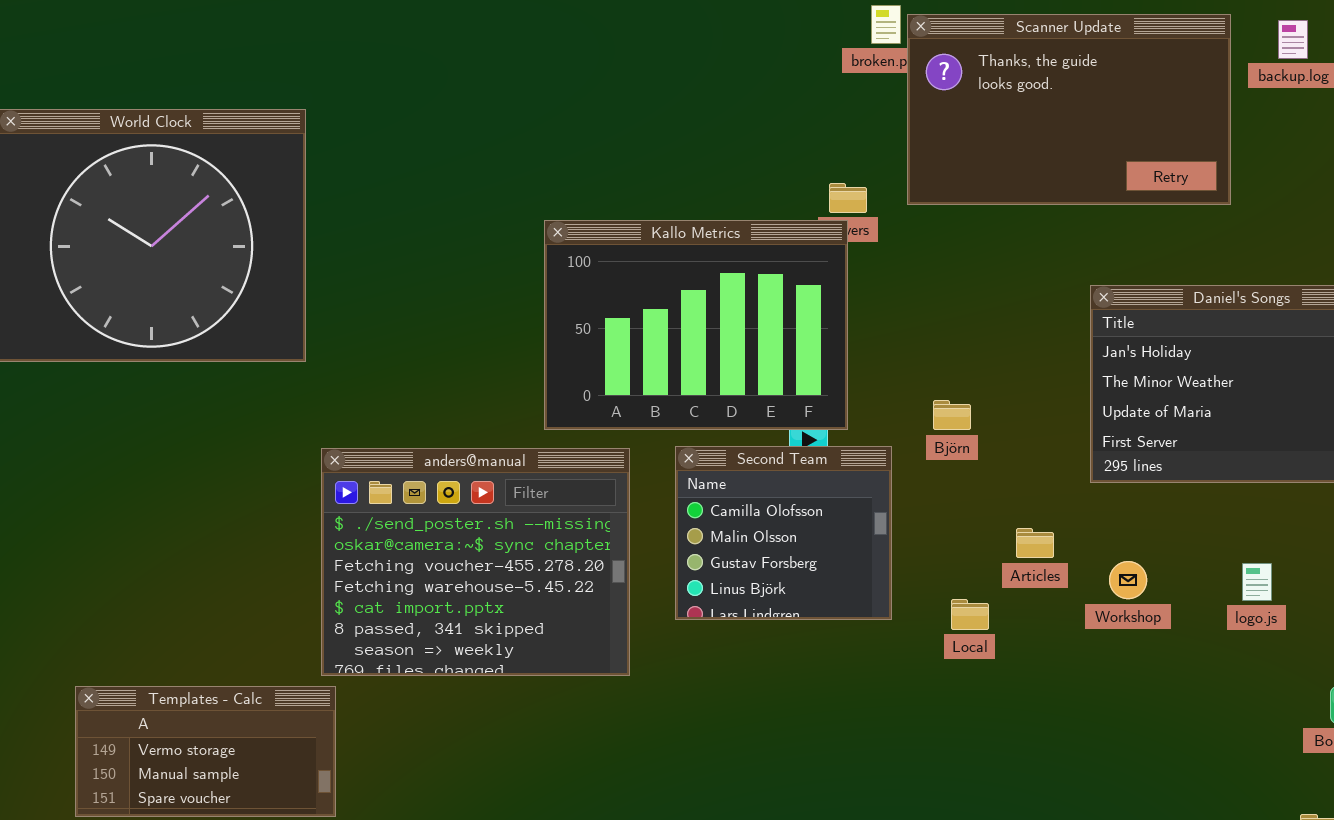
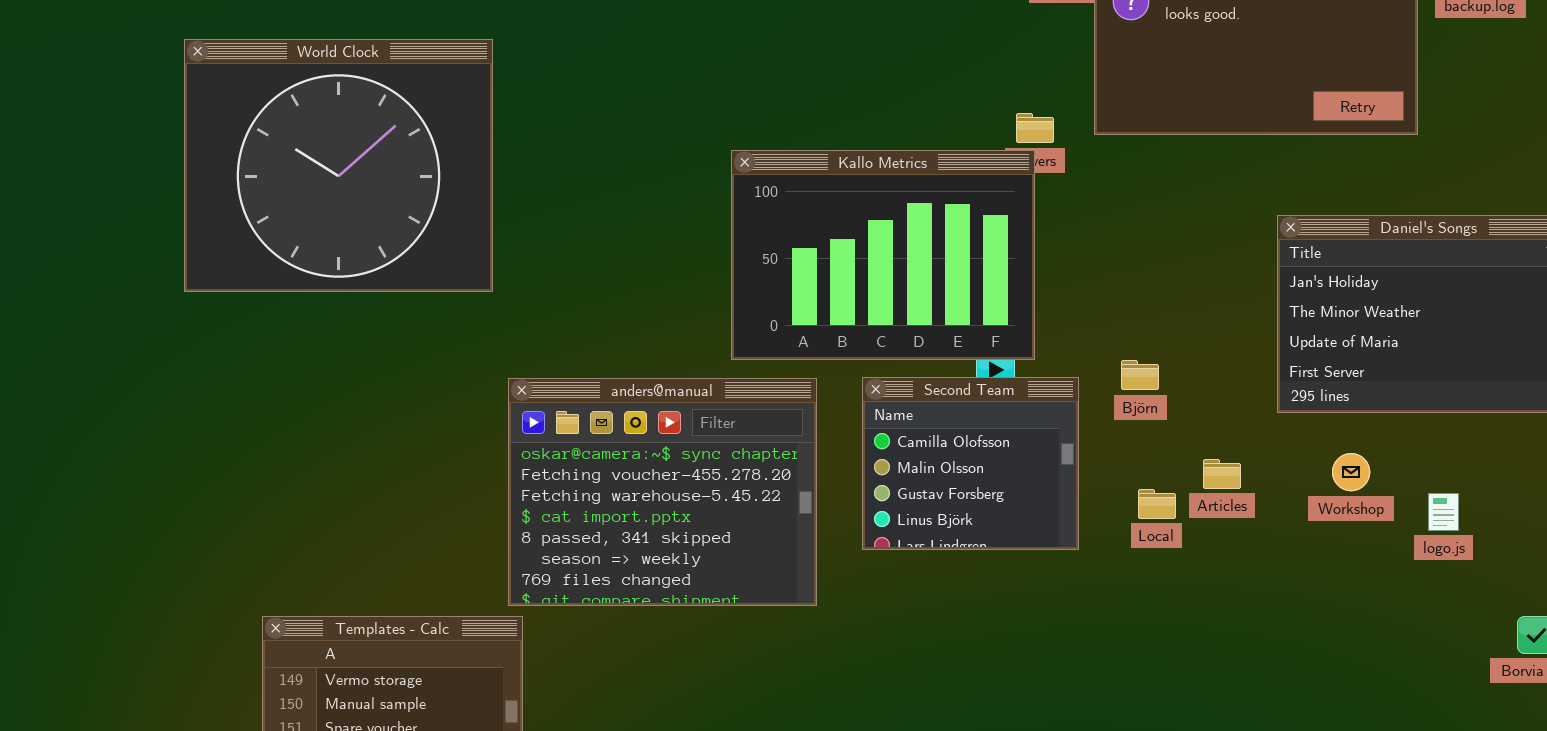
Björn: [933,400,971,430] -> [1121,360,1159,390], moved
anders@manual: [321,448,630,676] -> [508,378,817,606], scrolled down 1 row
Workshop: [1109,561,1147,599] -> [1332,453,1370,491], moved
Local: [951,599,989,630] -> [1138,489,1176,519], moved

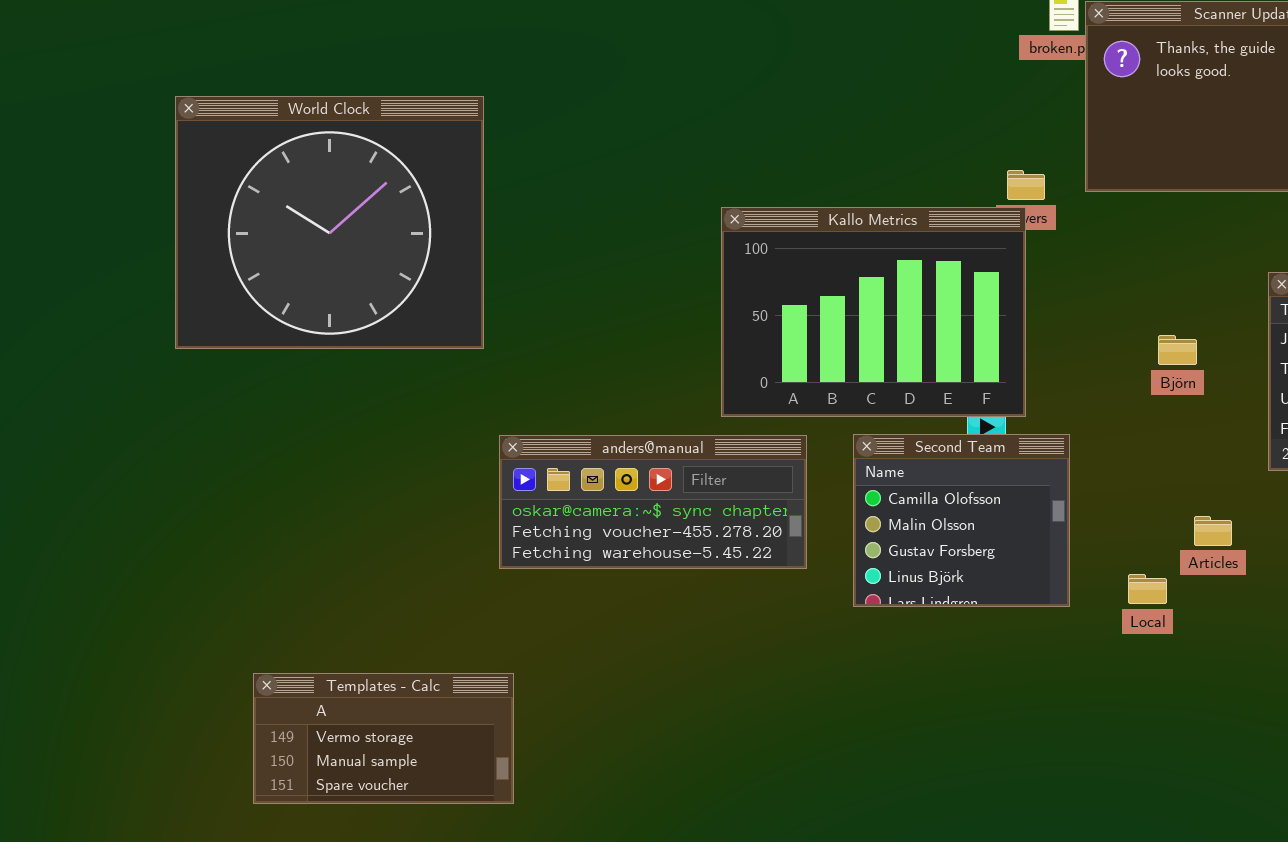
Björn: [1121,360,1159,390] -> [1158,335,1197,365], moved
anders@manual: [508,378,817,606] -> [499,435,807,569], resized
Local: [1138,489,1176,519] -> [1128,574,1167,604], moved

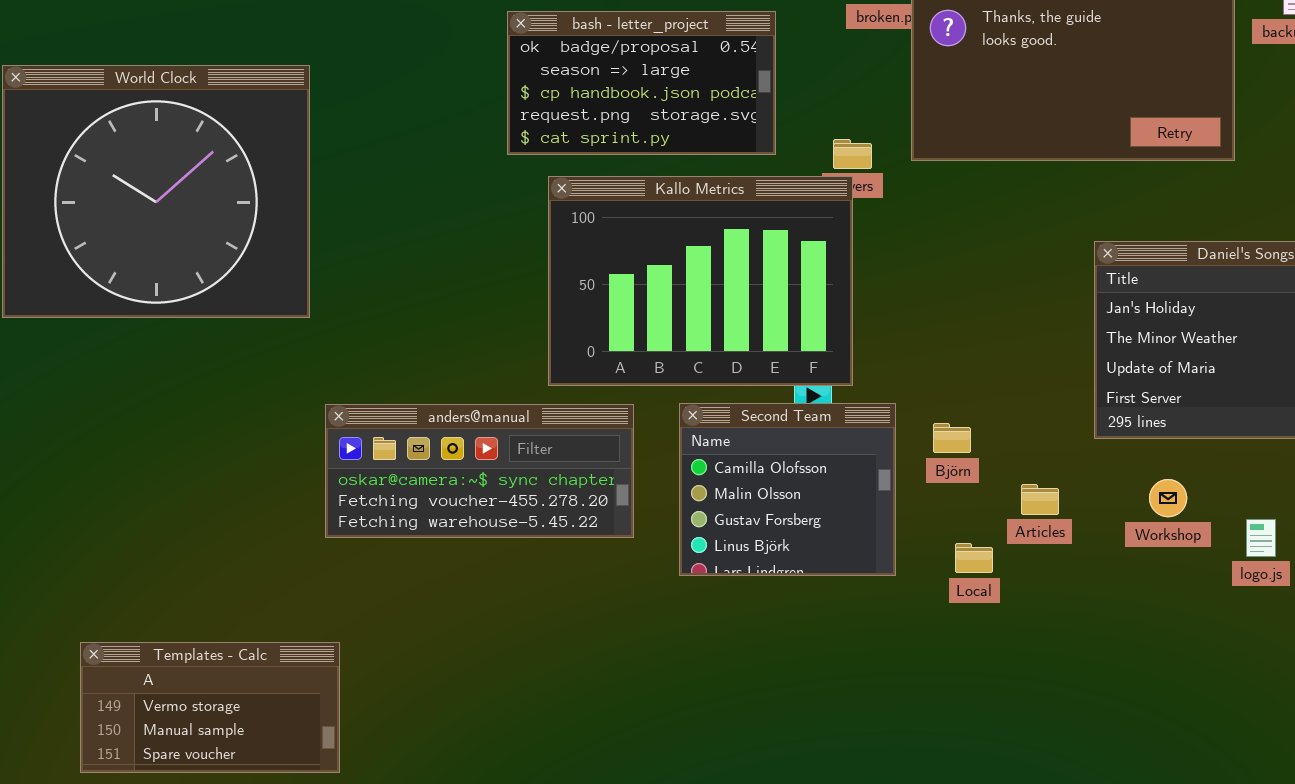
bash - letter_project: none -> [507,11,776,155], opened
Björn: [1158,335,1197,365] -> [933,423,971,453], moved

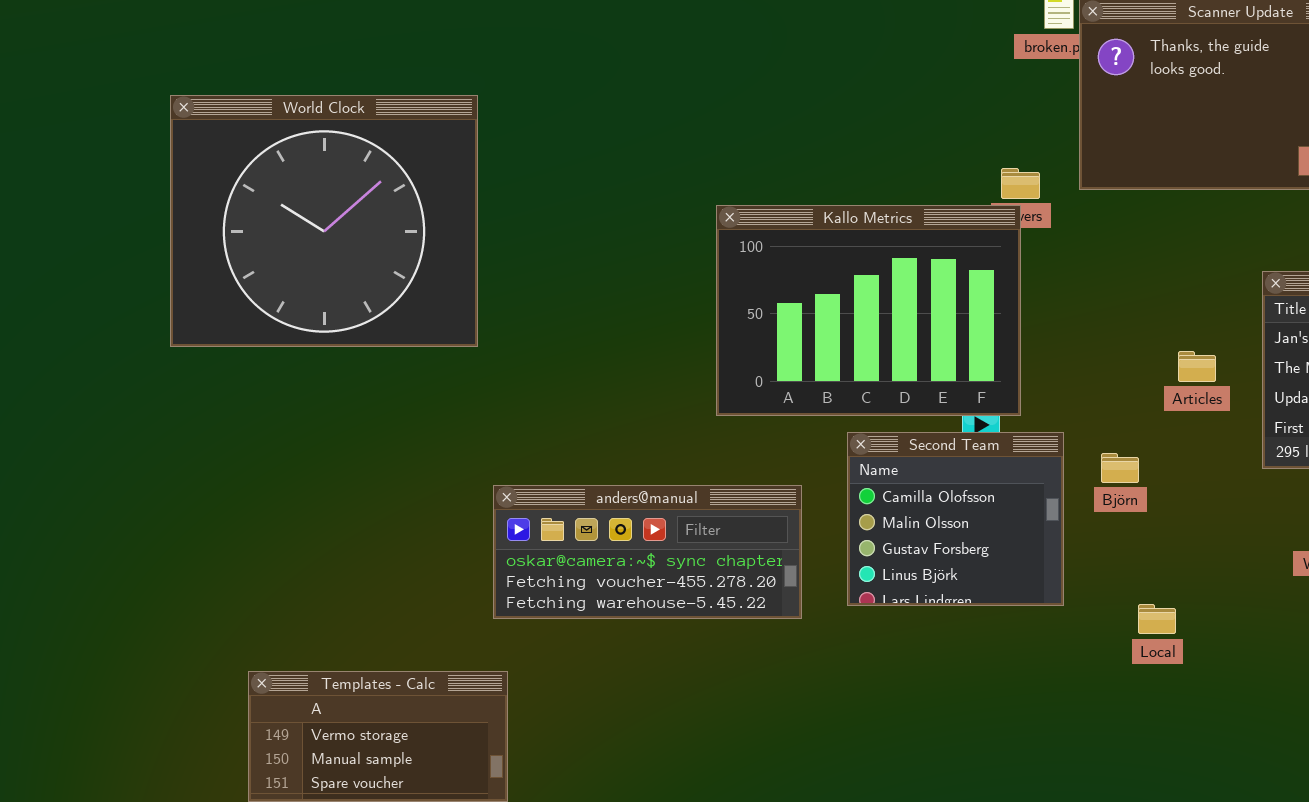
bash - letter_project: [507,11,776,155] -> none, closed
anders@manual: [325,404,634,538] -> [493,485,802,619], moved
Articles: [1021,484,1059,515] -> [1178,351,1216,382], moved
Local: [955,543,993,573] -> [1138,604,1176,634], moved

